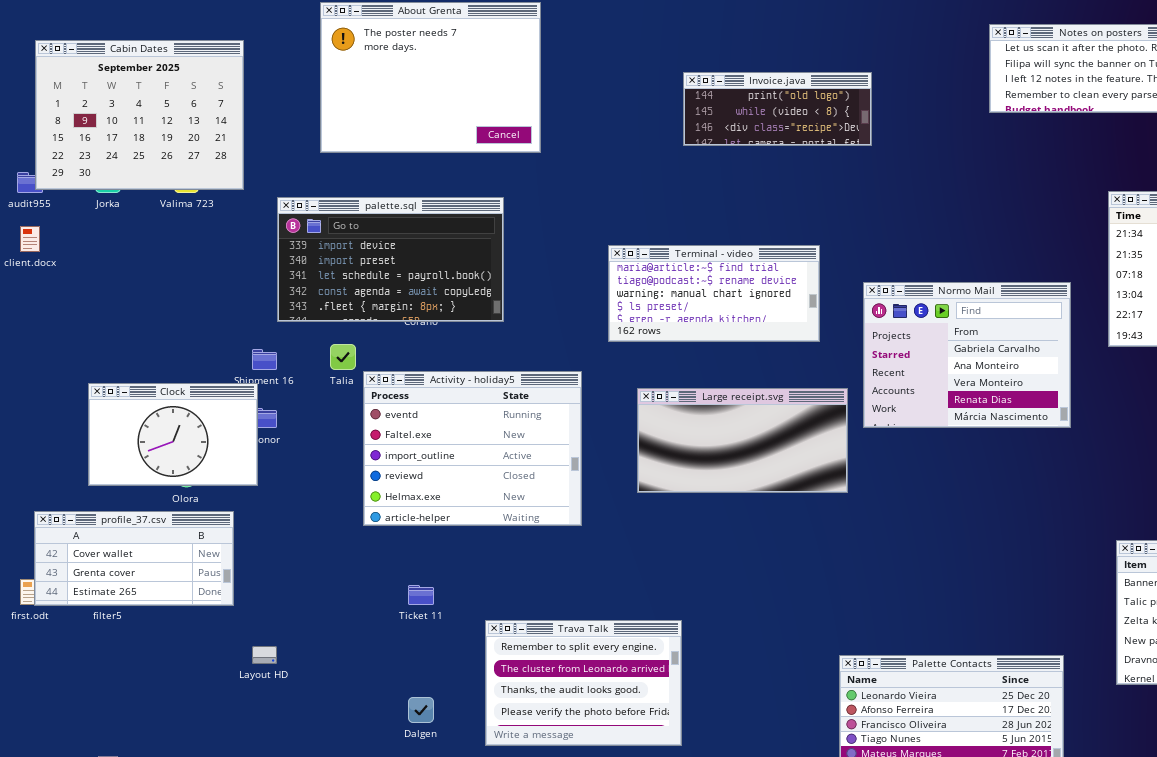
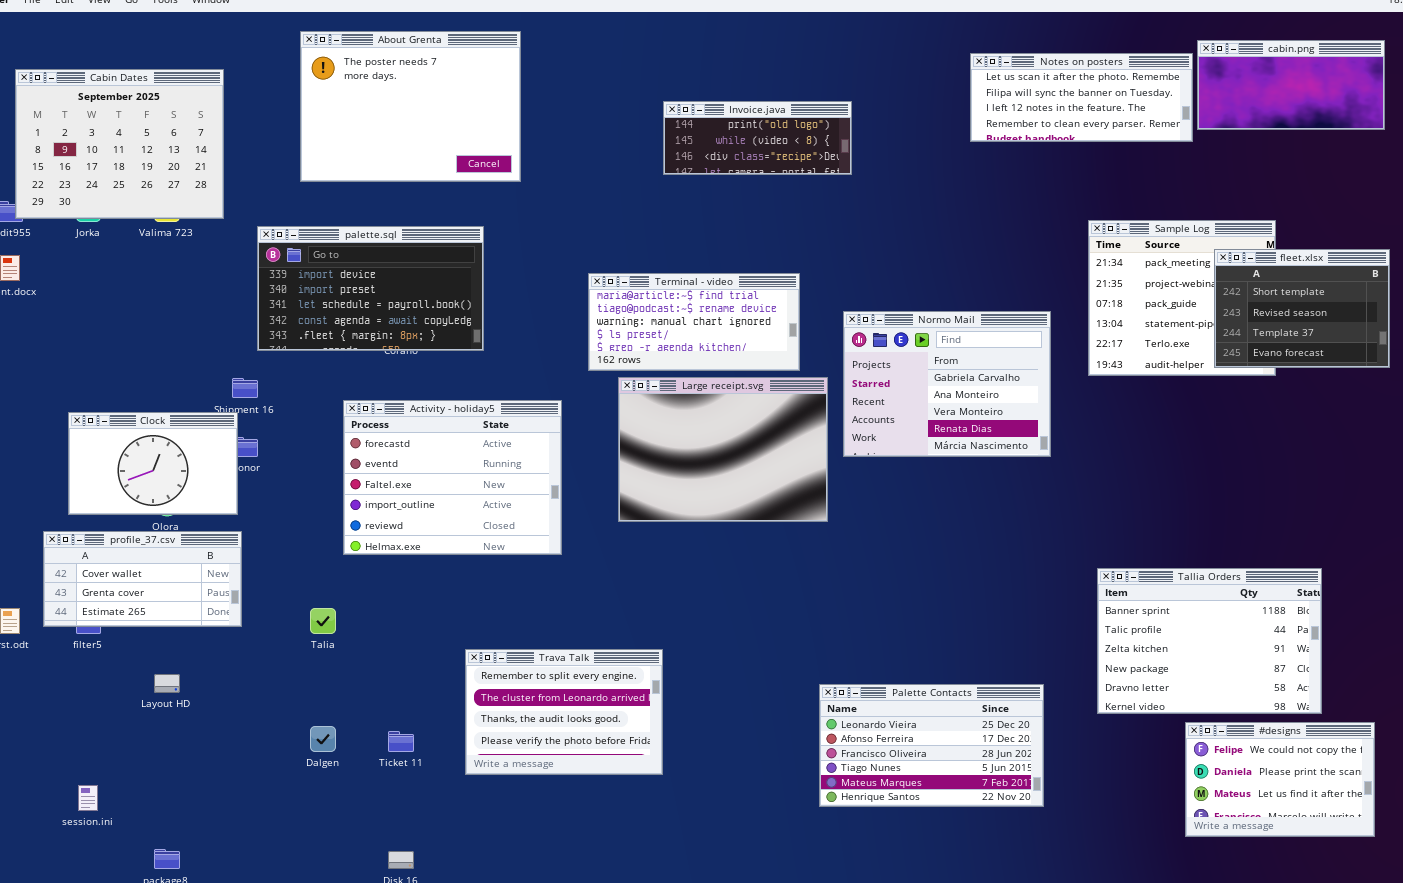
Talia: [330,344,356,370] -> [310,608,336,634], moved
Activity - holiday5: [363,371,582,526] -> [343,400,562,555], scrolled up 1 row
Large receipt.svg: [637,388,848,493] -> [618,377,828,522], resized
profile_37.csv: [34,511,234,606] -> [43,531,242,627], moved
Ticket 11: [408,585,434,605] -> [388,731,414,752], moved
Layout HD: [252,646,277,664] -> [154,674,180,693], moved
Dalgen: [408,697,434,723] -> [310,726,336,752], moved

